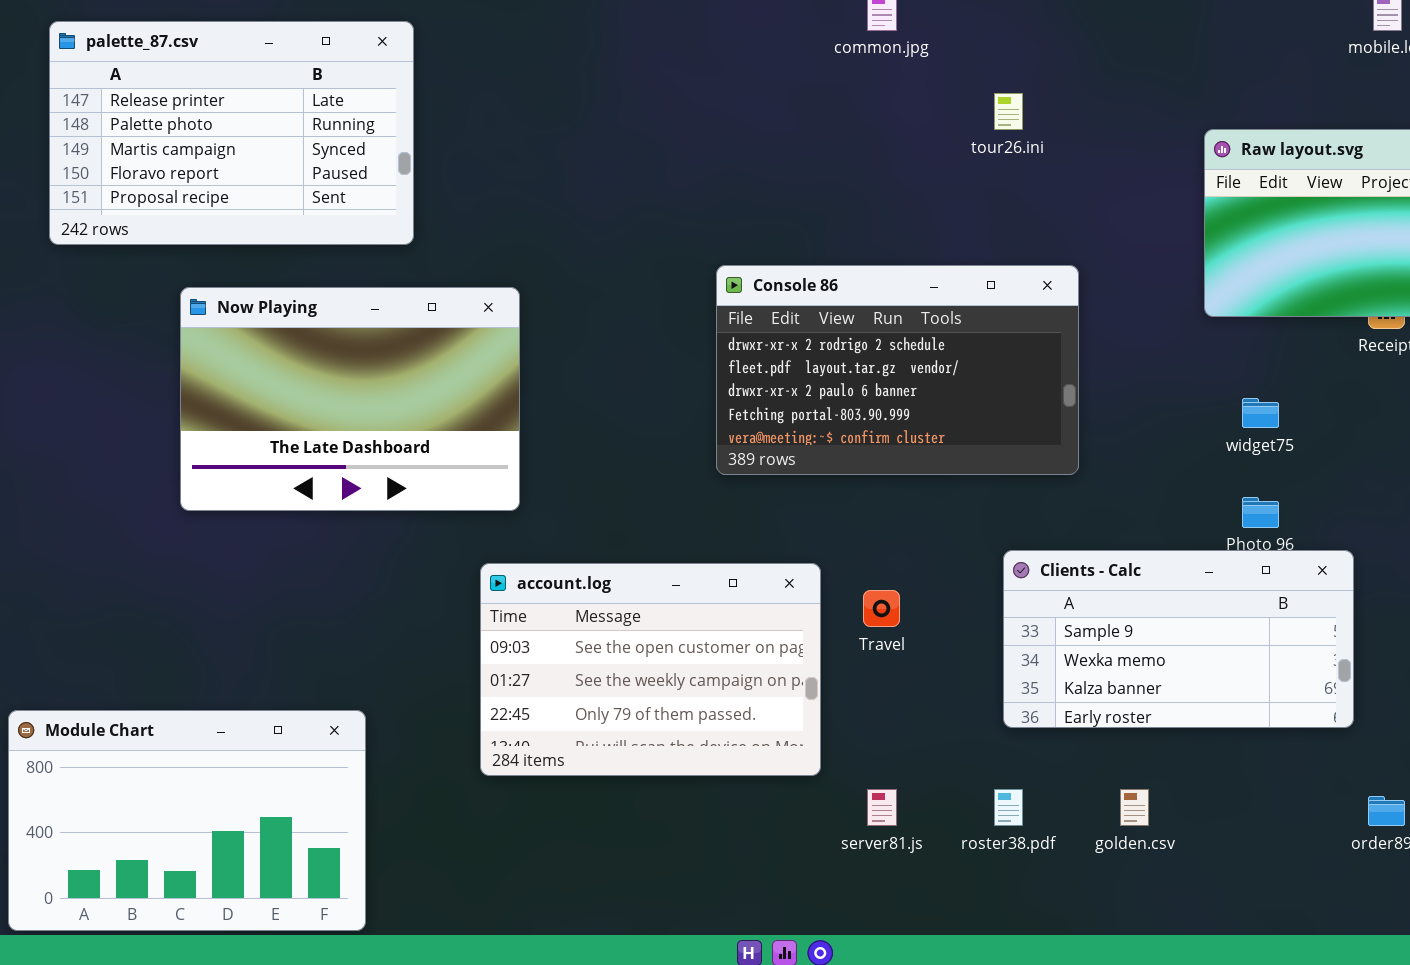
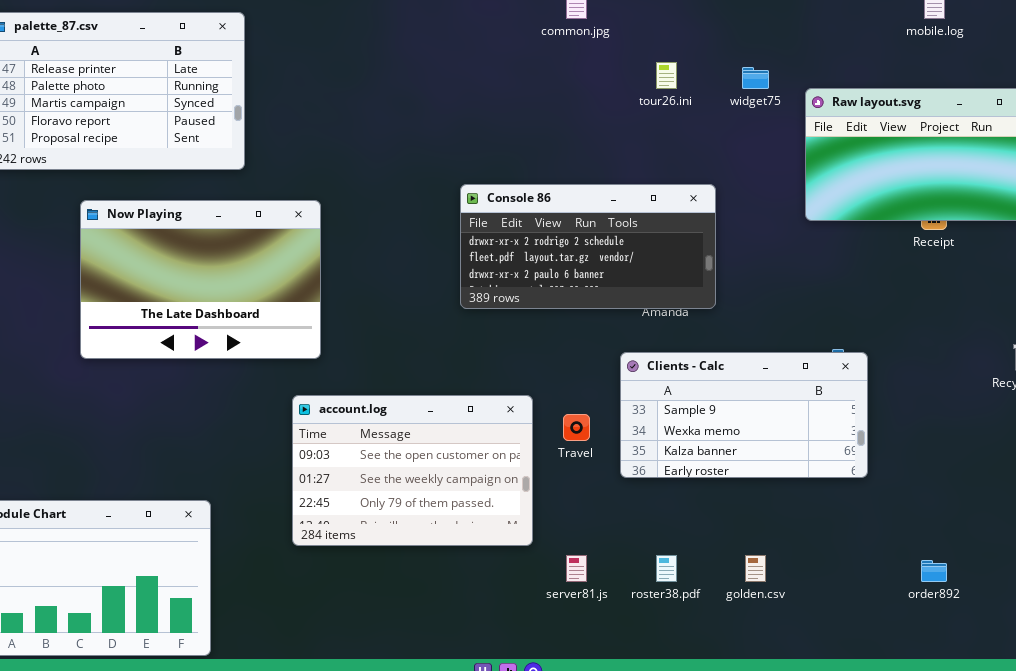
Console 86: [716,265,1079,475] -> [460,184,716,309], resized
widget75: [1242,398,1279,428] -> [742,67,769,89], moved
Clients - Calc: [1003,550,1354,728] -> [620,352,868,478], moved

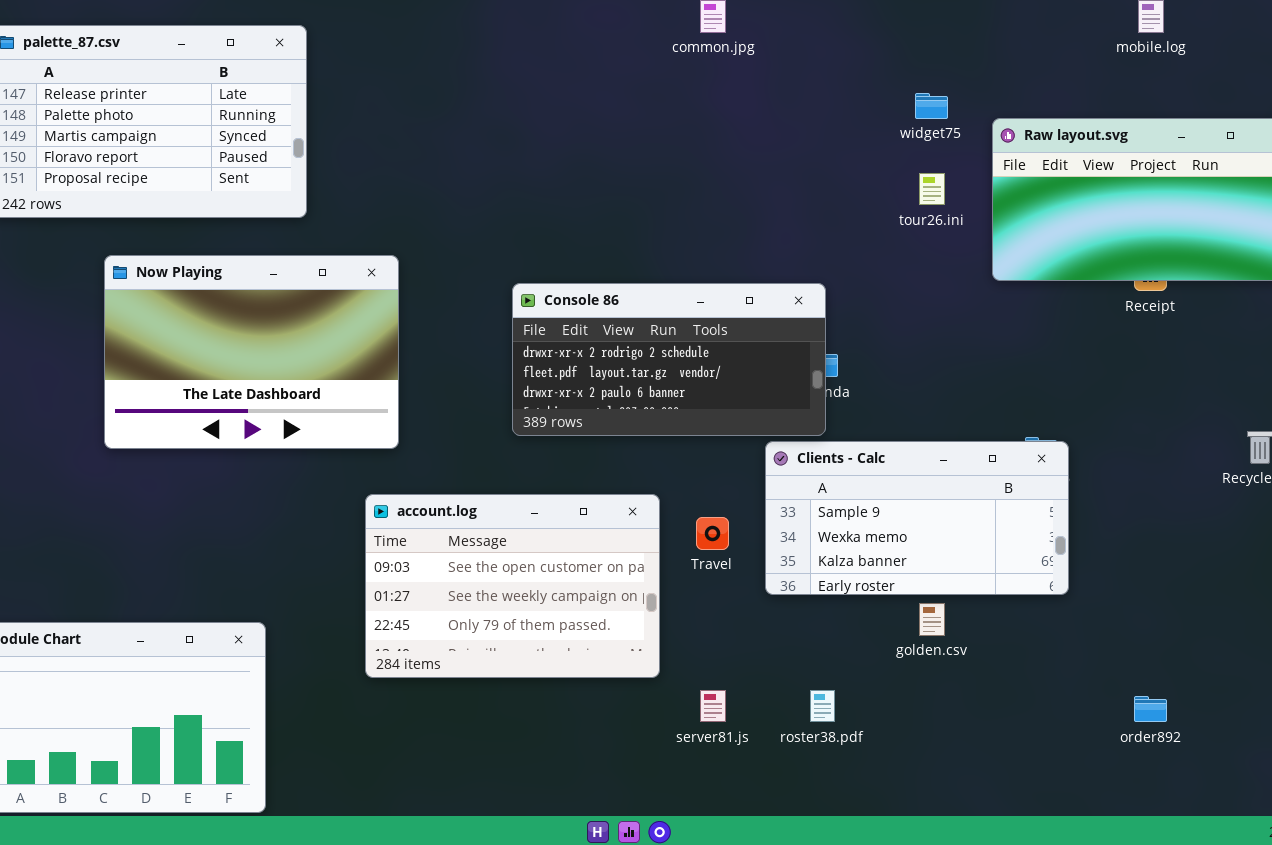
tour26.ini: [656,62,677,89] -> [919,173,945,205], moved
Console 86: [460,184,716,309] -> [512,283,826,436], moved
golden.csv: [745,555,766,582] -> [919,603,945,636], moved

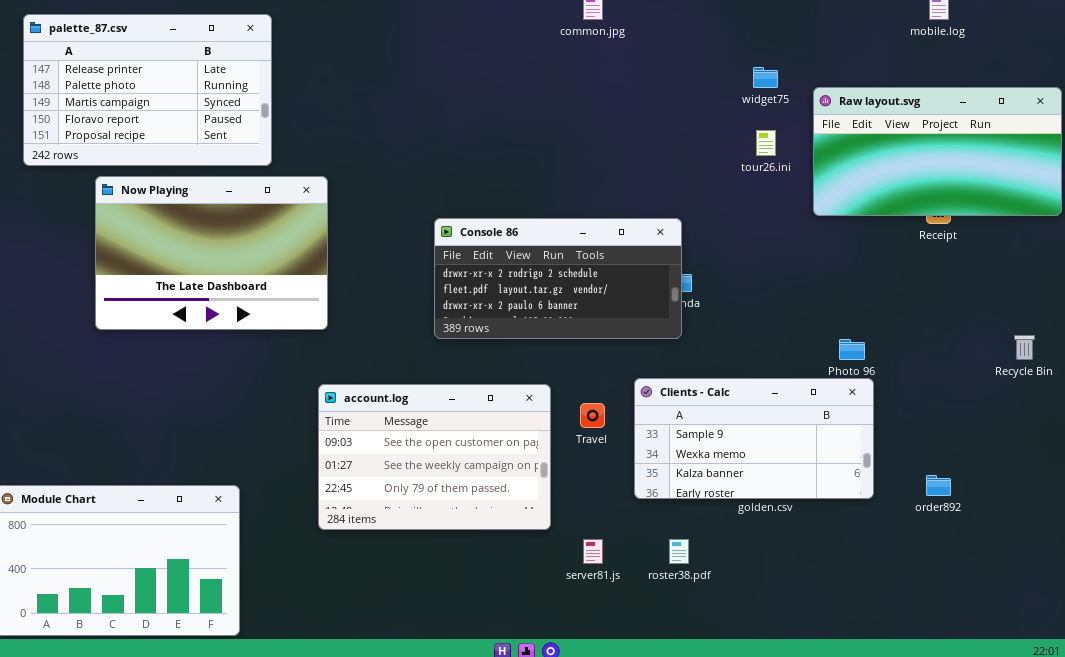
Now Playing: [104,255,399,449] -> [95,176,328,330], moved
Clients - Calc: [765,441,1069,595] -> [634,378,874,499], moved
order892: [1134,696,1167,722] -> [926,475,951,496], moved

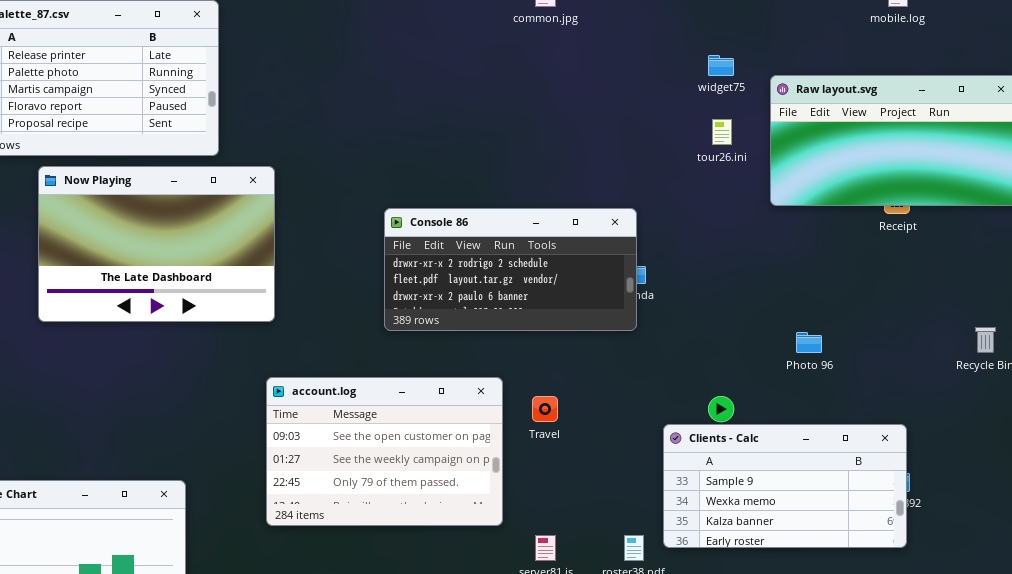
Clients - Calc: [634,378,874,499] -> [663,424,907,548], moved

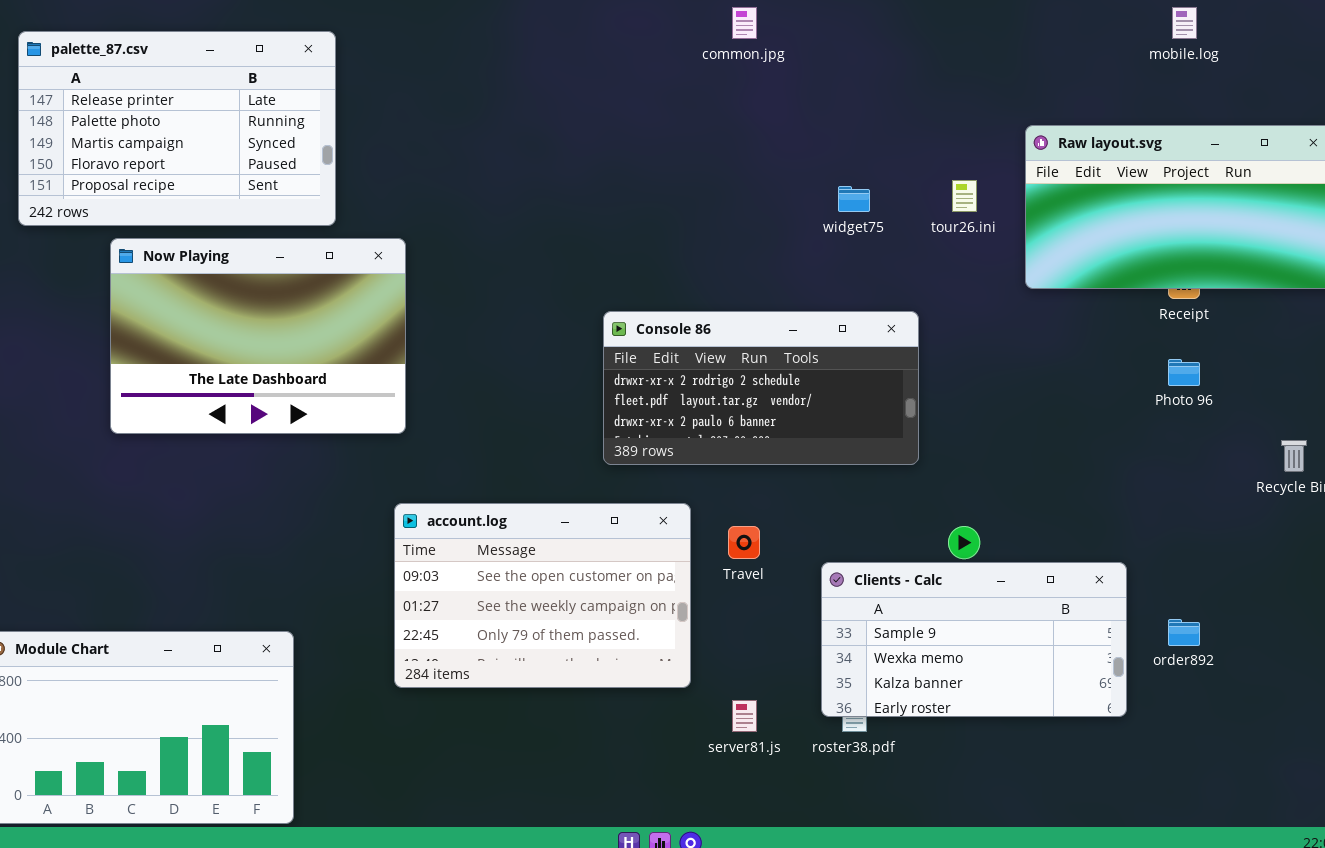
widget75: [708,55,734,76] -> [838,186,870,212], moved
Console 86: [384,208,637,331] -> [603,311,919,465], moved
Photo 96: [796,332,822,353] -> [1168,359,1200,386], moved
Clients - Calc: [663,424,907,548] -> [821,562,1127,717], moved

